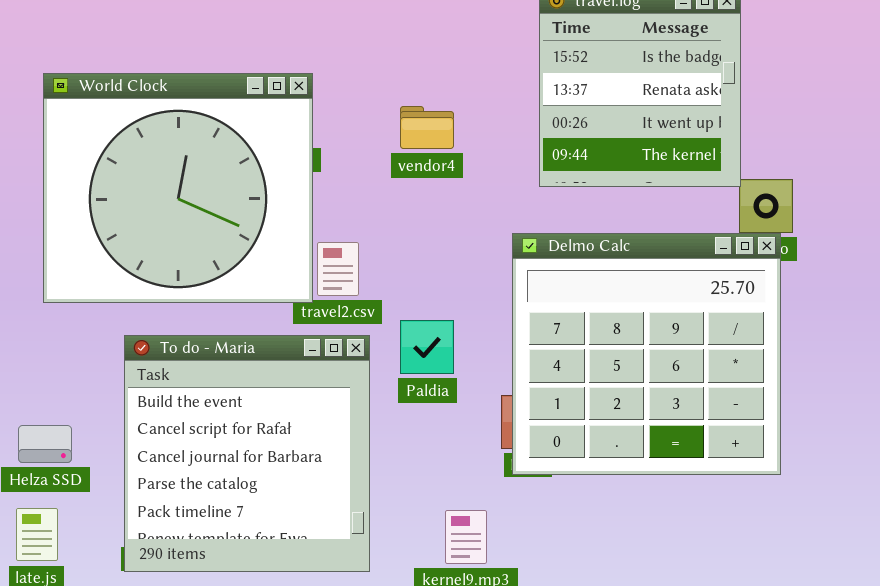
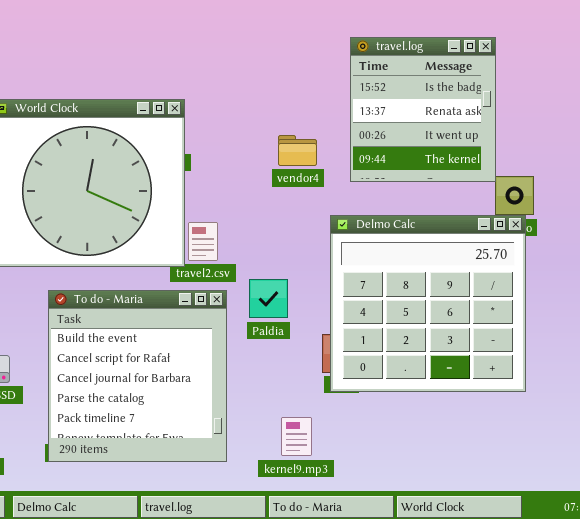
vendor4: [400,106,454,149] -> [278,135,317,166], moved

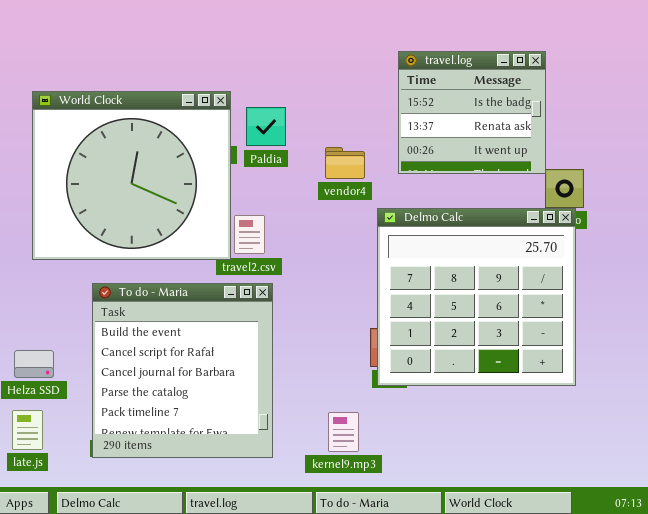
travel.log: [350,37,496,182] -> [398,51,546,174], resized
vendor4: [278,135,317,166] -> [325,147,365,179], moved
Paldia: [249,279,288,318] -> [246,107,286,146], moved

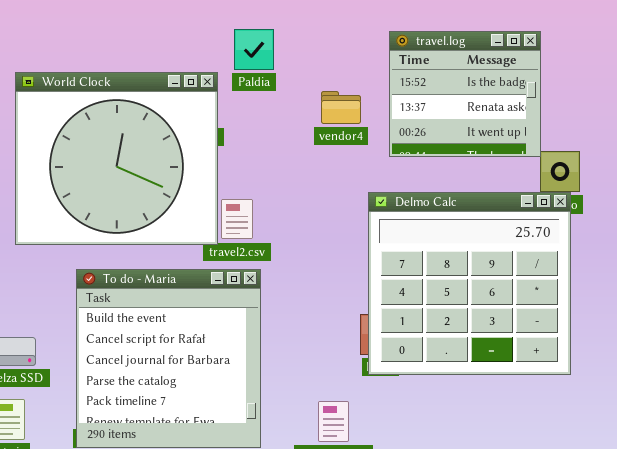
Paldia: [246,107,286,146] -> [234,29,274,70], moved
vendor4: [325,147,365,179] -> [321,91,361,124], moved

